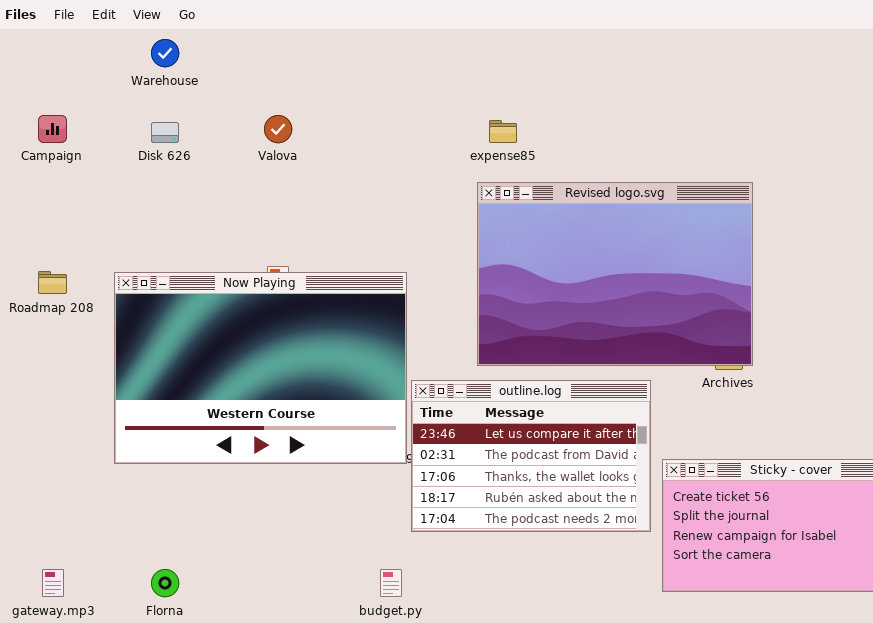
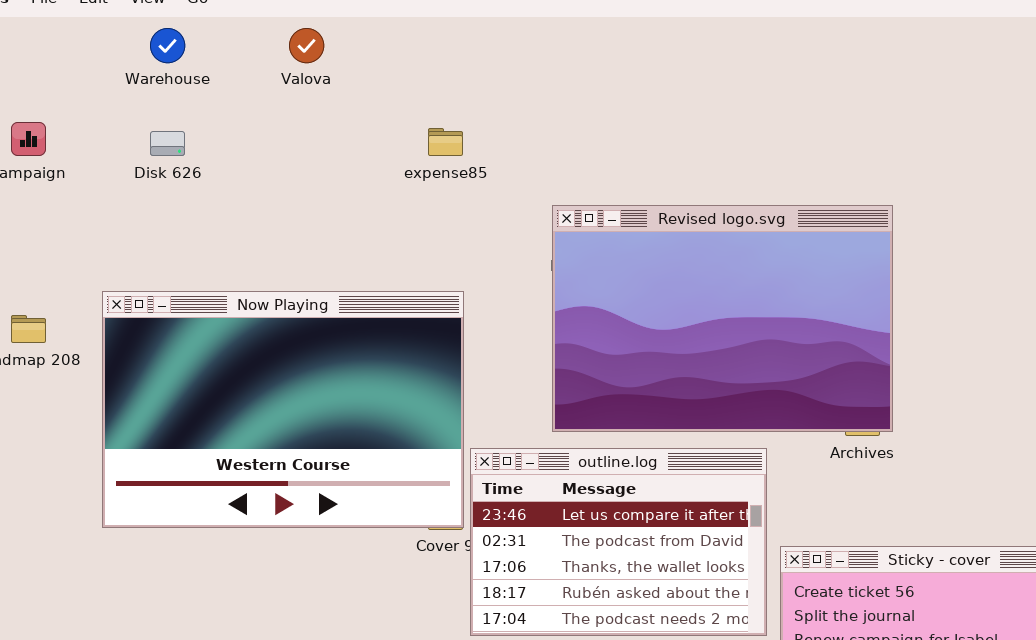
Valova: [264,115,292,143] -> [289,28,324,63], moved
expense85: [489,120,517,143] -> [428,128,463,156], moved
Now Playing: [114,272,407,464] -> [102,291,464,528], moved

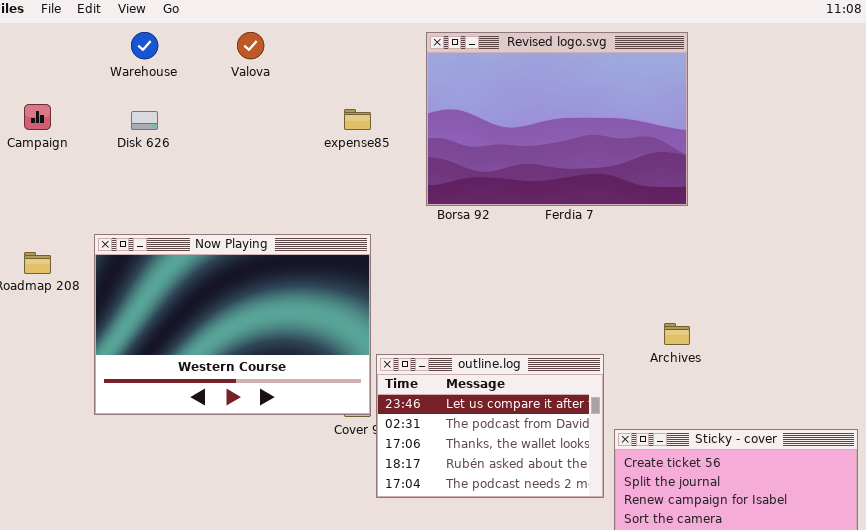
Revised logo.svg: [552,205,893,432] -> [426,32,688,206], moved

